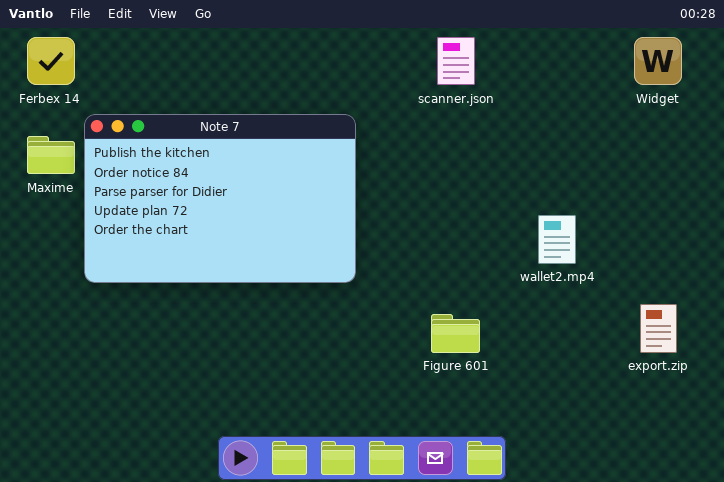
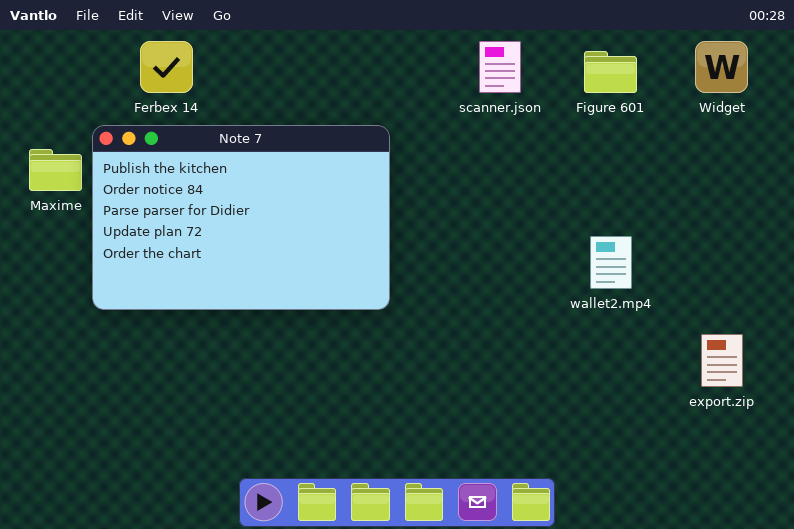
Ferbex 14: [27,37,75,85] -> [140,41,193,93], moved
Figure 601: [431,314,480,353] -> [584,51,637,93], moved

